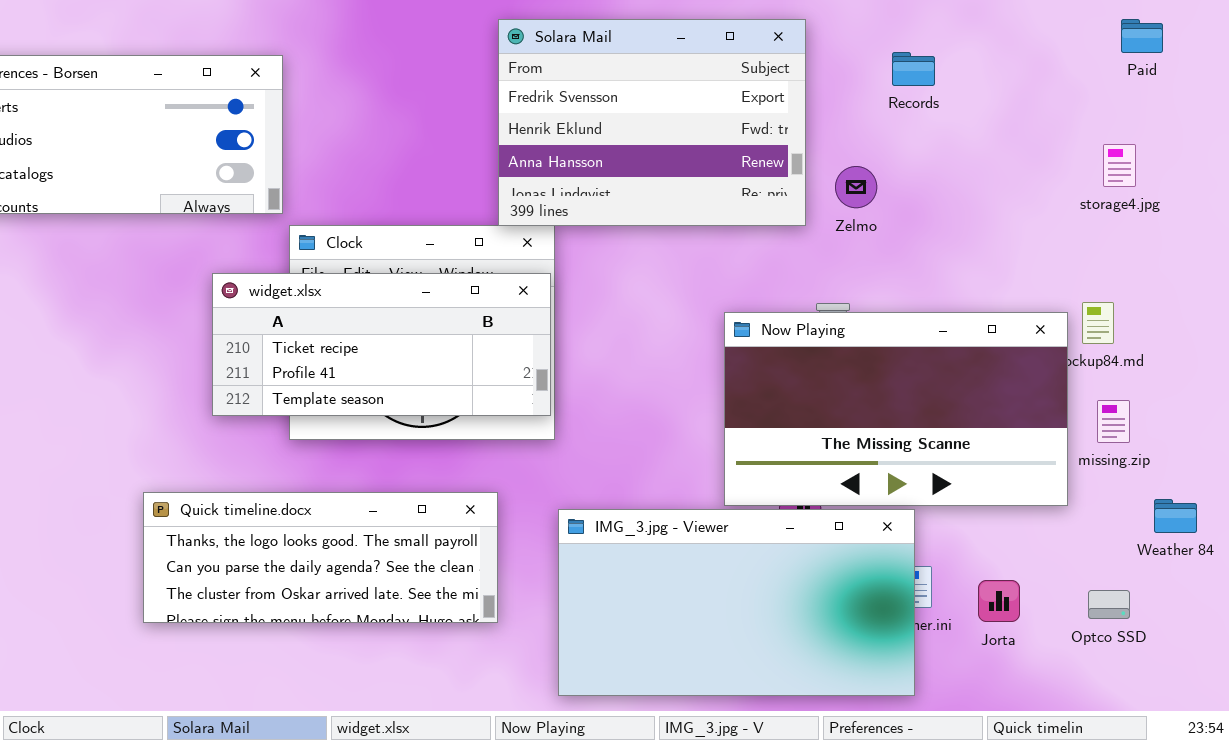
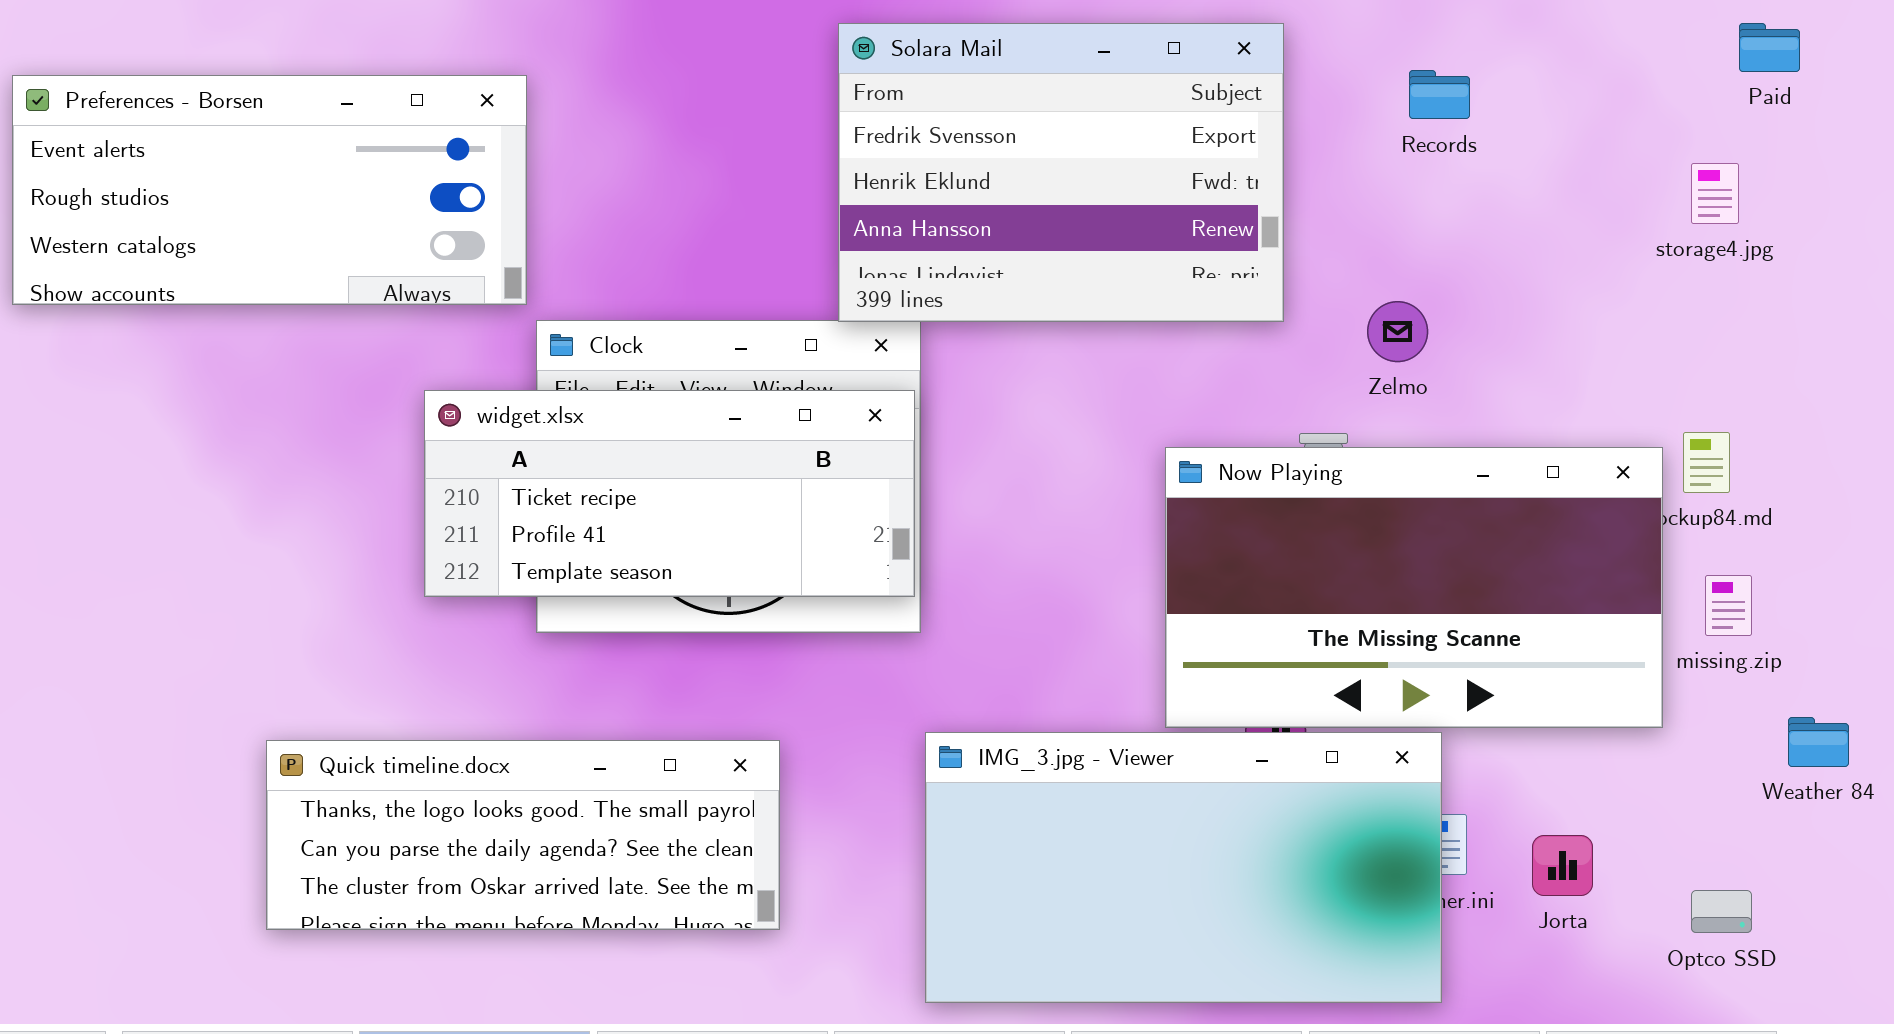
storage4.jpg: [1103,144,1136,187] -> [1691,163,1739,224], moved
Zelmo: [835,166,877,208] -> [1367,301,1428,362], moved
Quick timeline.docx: [143,492,498,623] -> [266,740,780,930], moved
Optco SSD: [1088,590,1130,619] -> [1691,890,1752,933], moved

